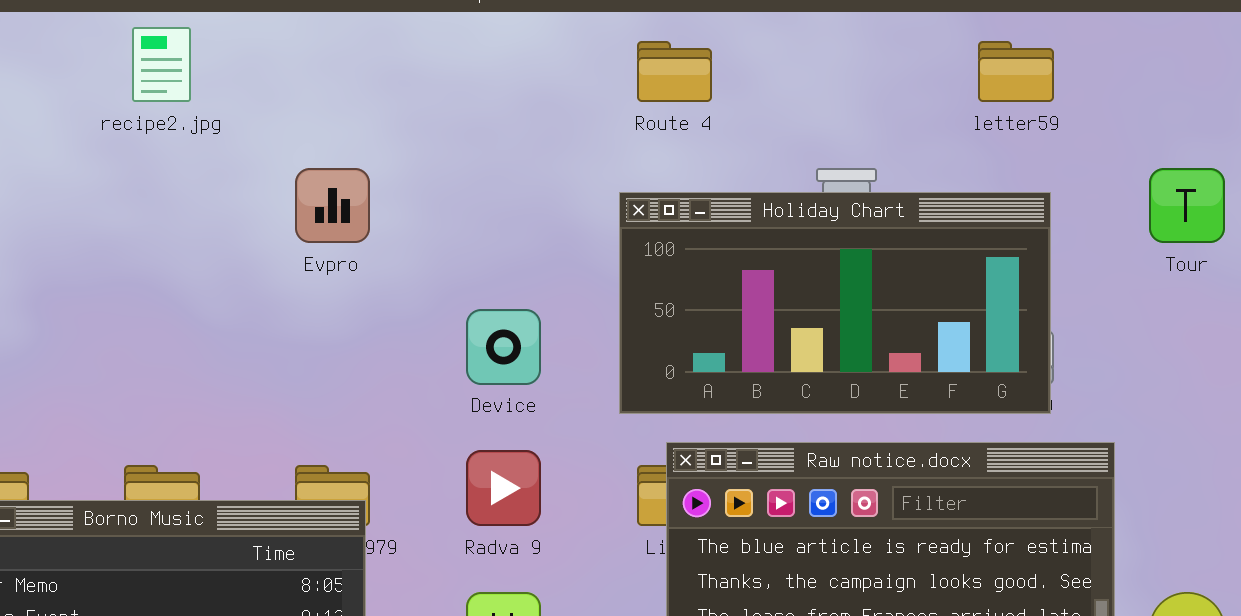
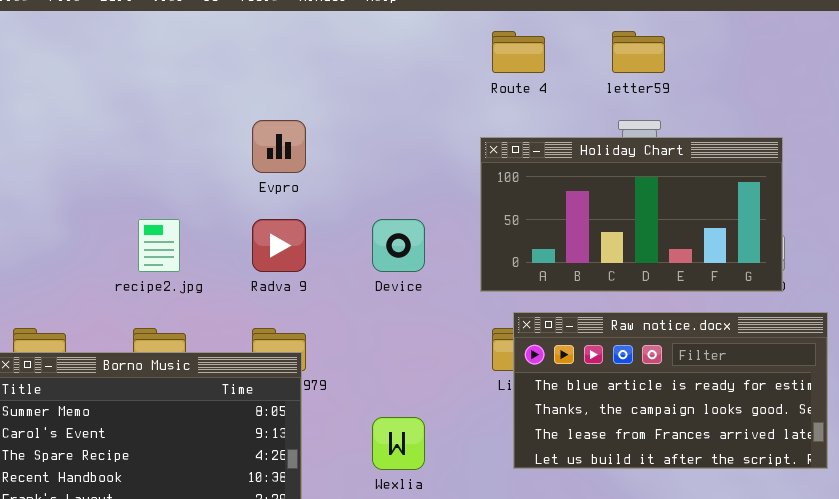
recipe2.jpg: [132,27,191,102] -> [138,219,180,272], moved
letter59: [978,41,1054,102] -> [612,31,665,73], moved
Radva 9: [466,450,541,526] -> [252,219,306,272], moved

